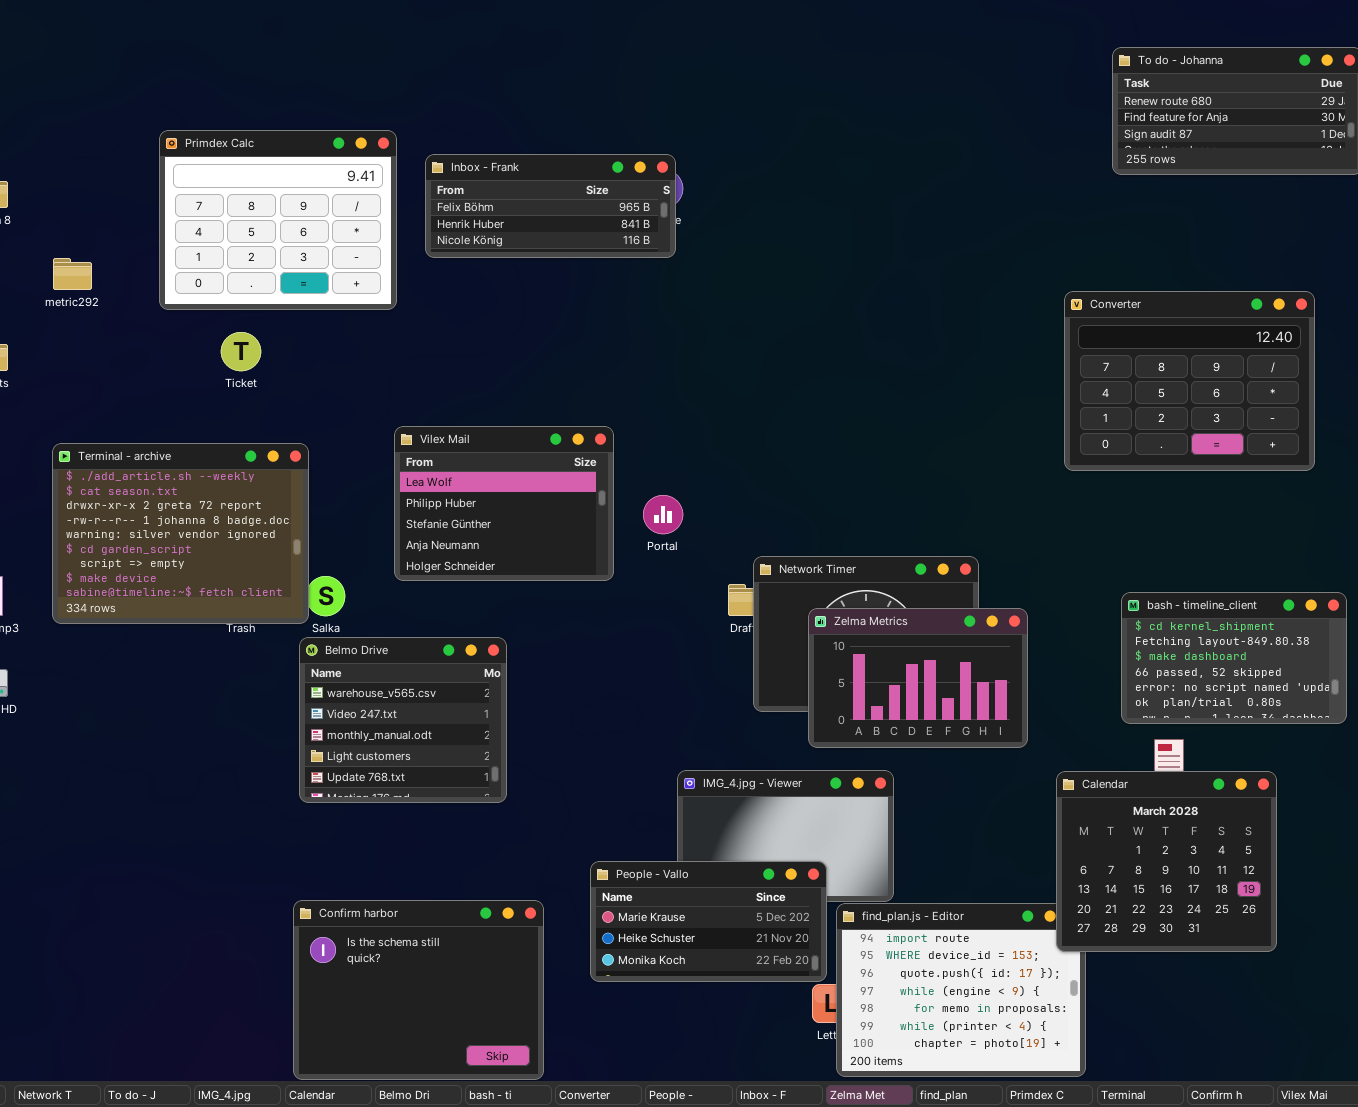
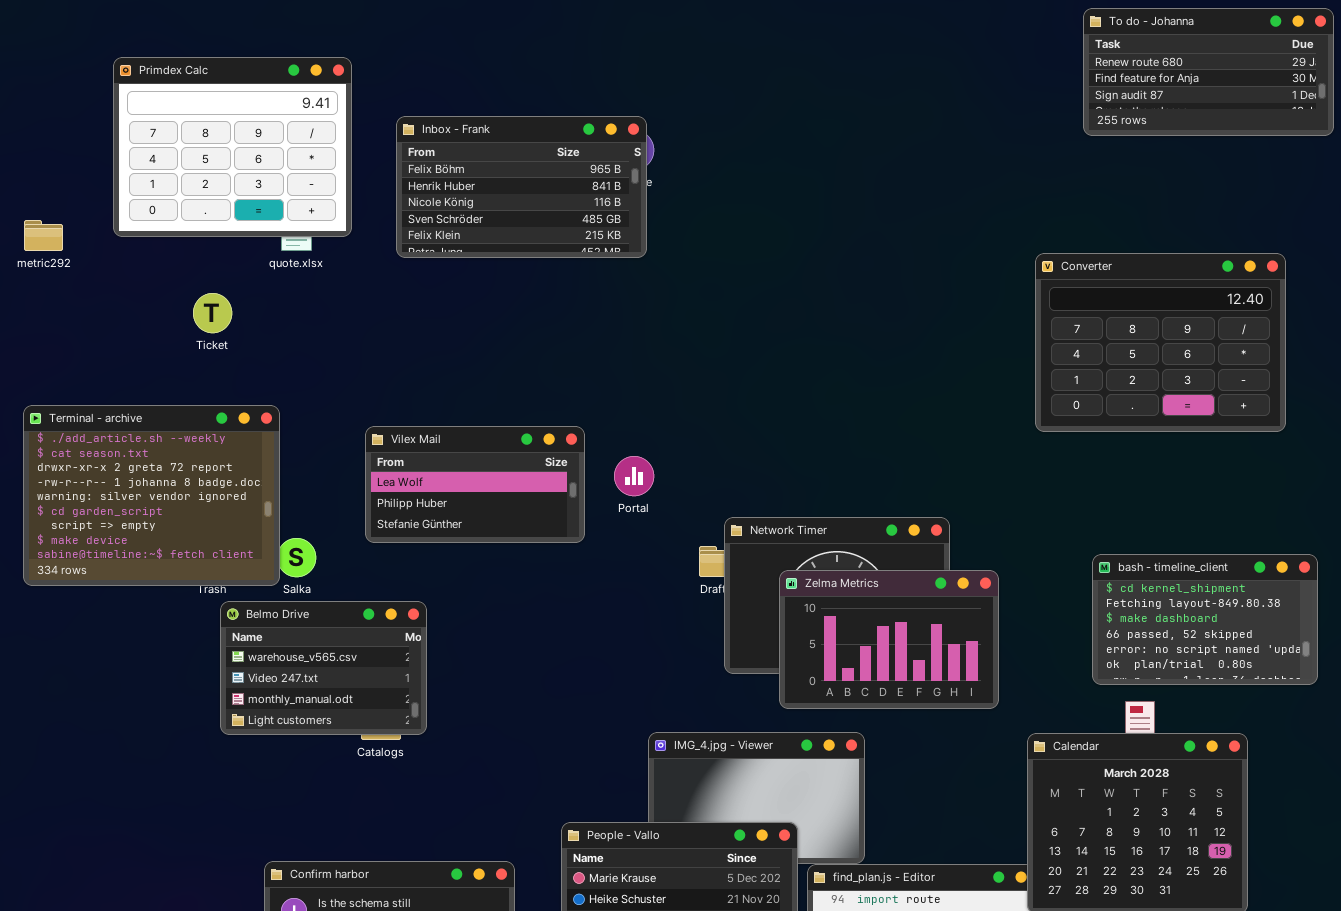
Primdex Calc: [159,130,397,310] -> [113,57,352,237], moved
Inbox - Frank: [425,154,676,258] -> [396,116,647,258], resized
Vilex Mail: [394,426,614,581] -> [365,426,585,543], resized
Belmo Drive: [299,637,507,803] -> [220,601,427,735], moved, resized

